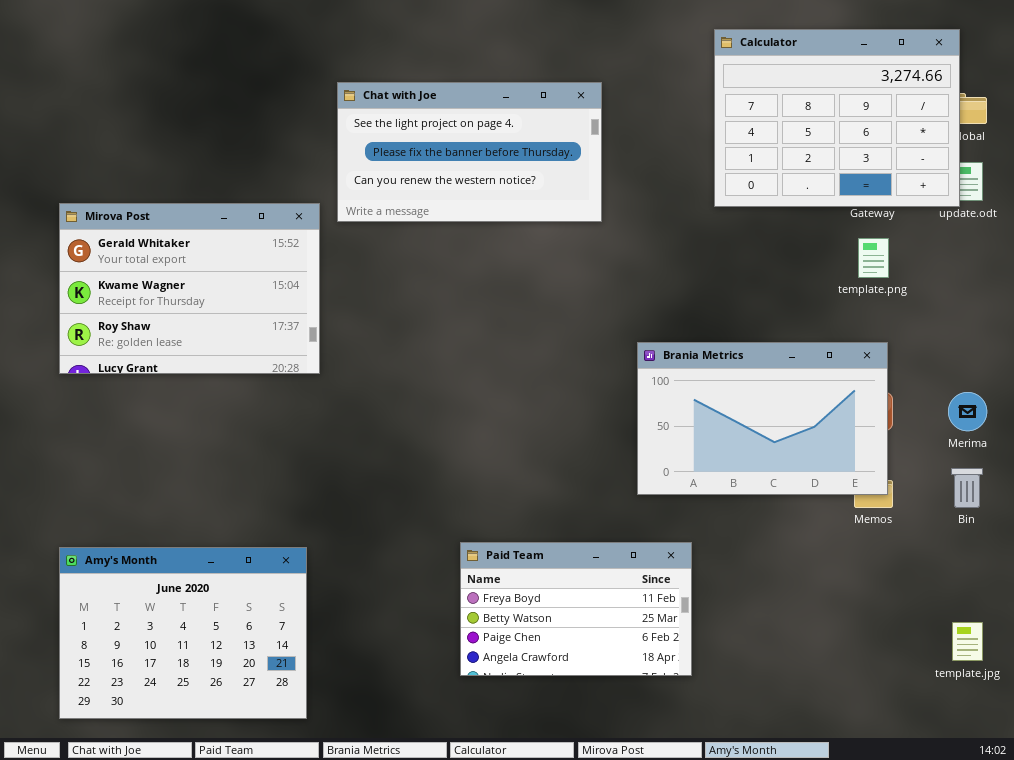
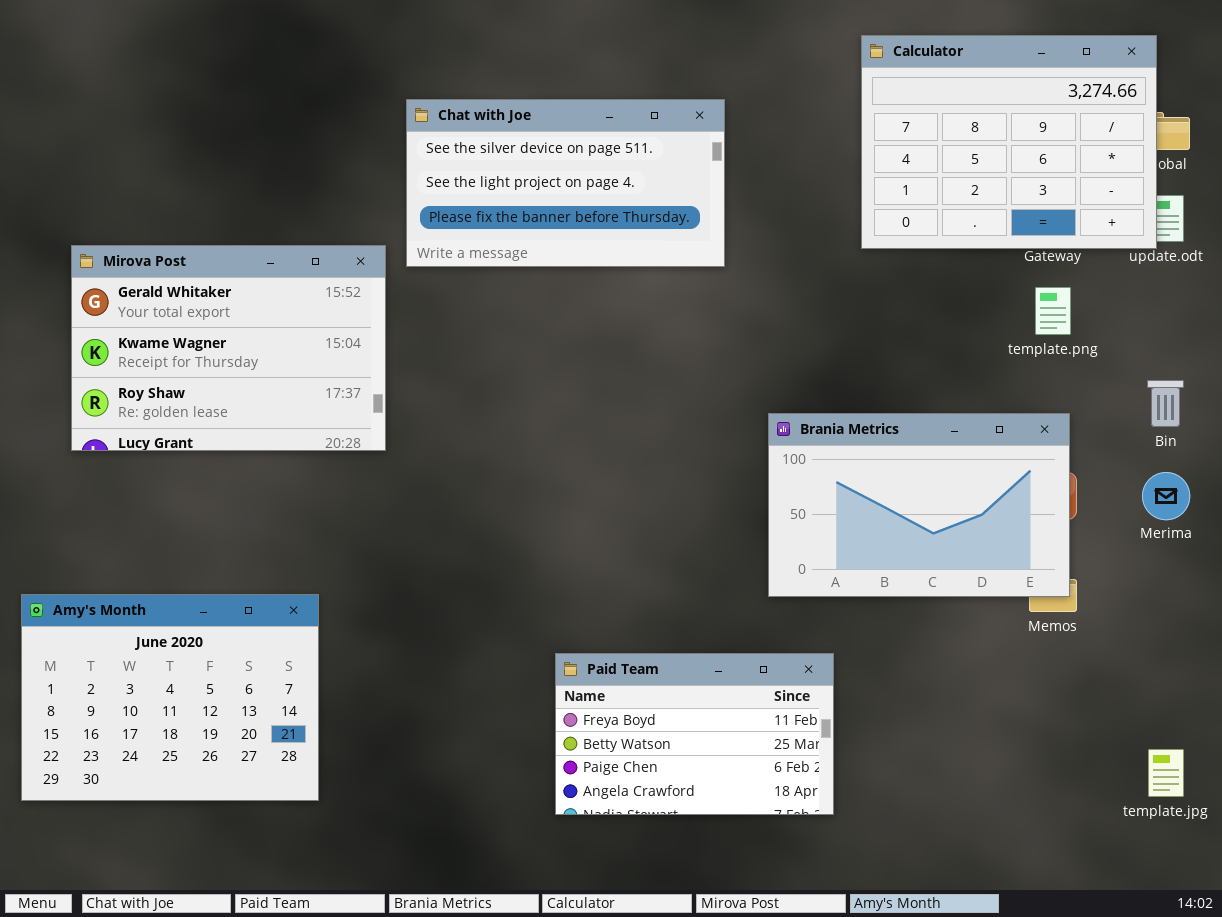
Chat with Joe: [337,82,602,222] -> [406,99,725,267], scrolled up 1 row
Bin: [951,468,983,508] -> [1147,380,1184,427], moved
Amy's Month: [59,547,307,719] -> [21,594,319,801], moved

